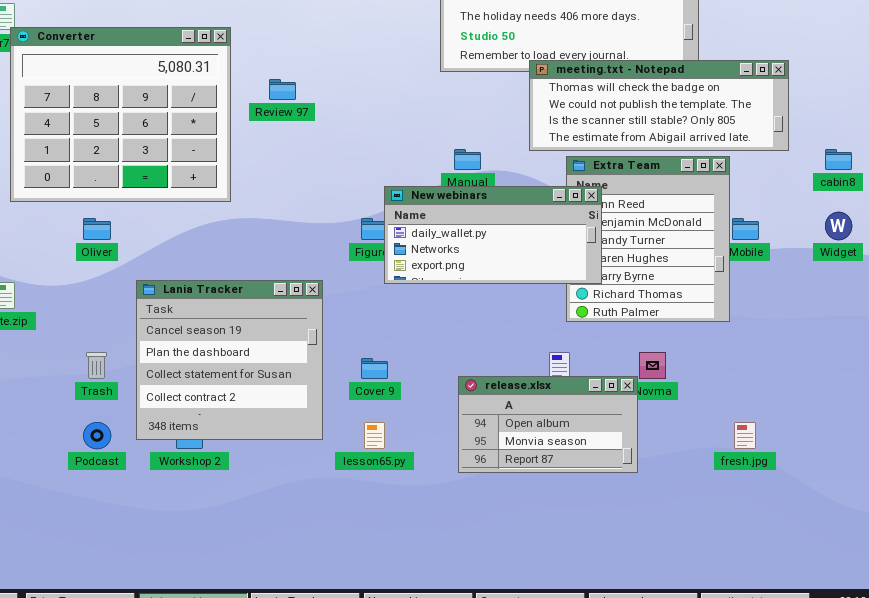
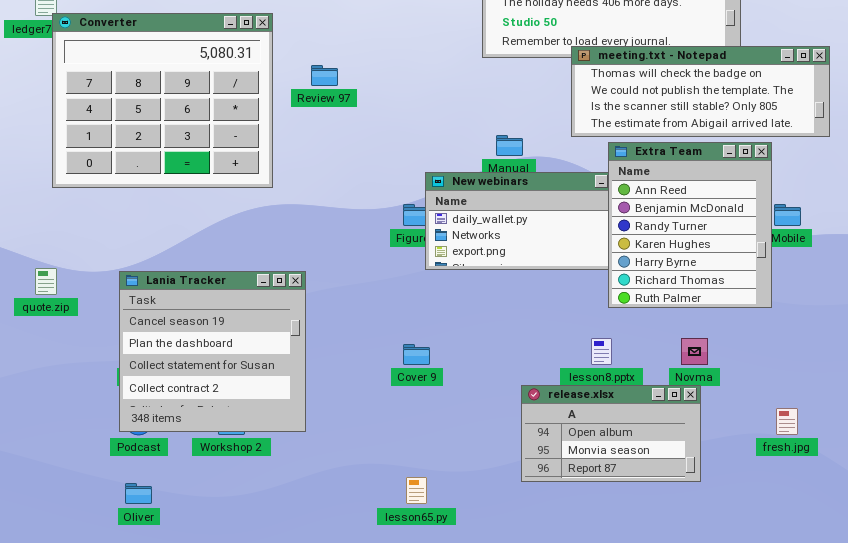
Extra Team: [566,156,730,322] -> [608,142,772,308], raised
Oliver: [83,218,111,240] -> [125,483,152,504], moved
Lania Tracker: [136,280,323,440] -> [119,271,306,432], moved
release.xlsx: [458,376,638,473] -> [521,385,701,482], moved
lesson65.py: [364,422,385,449] -> [406,477,427,504], moved

